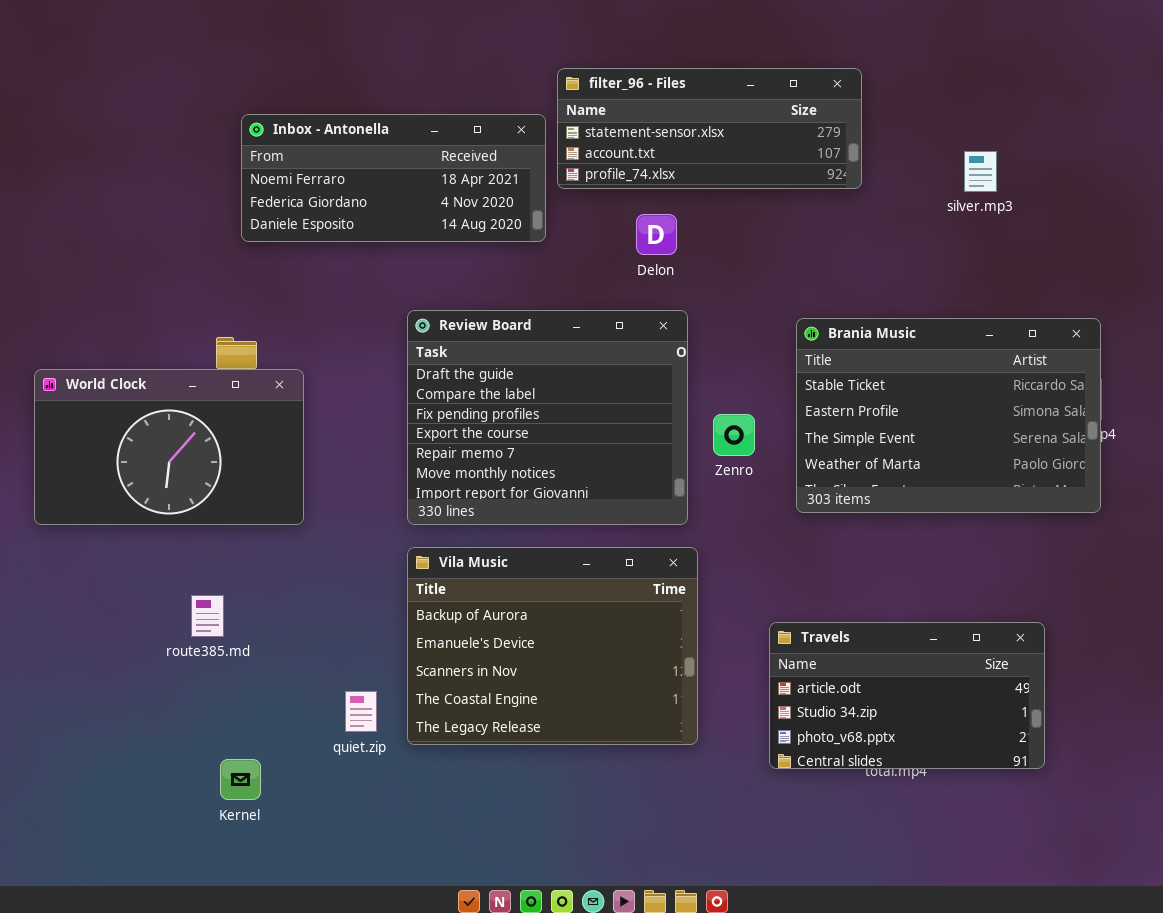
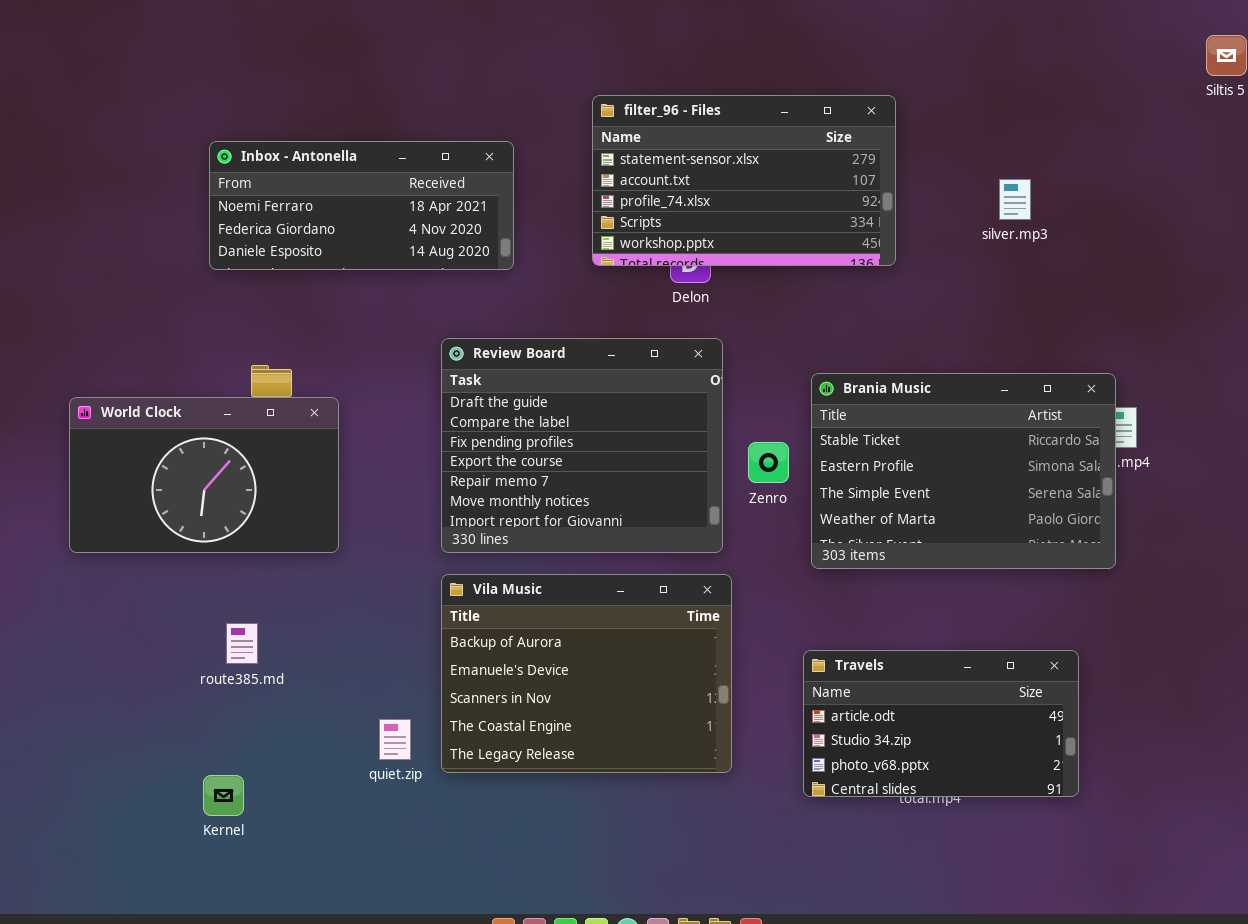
filter_96 - Files: [557,68,862,189] -> [592,95,896,266], resized
Inbox - Antonella: [241,114,546,242] -> [209,141,514,270], moved
Brania Music: [796,318,1101,513] -> [811,373,1116,569], moved
Kernel: [220,759,261,800] -> [203,775,244,816], moved

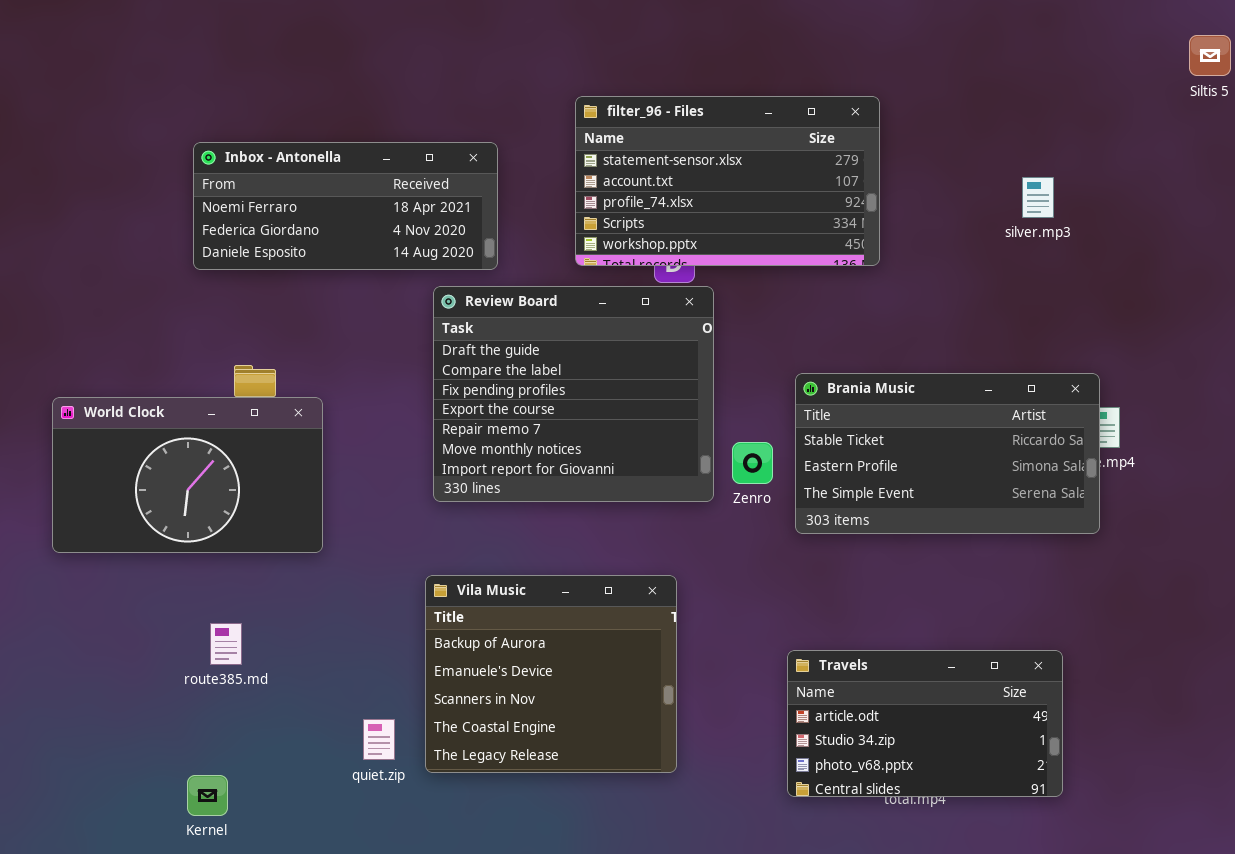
silver.mp3: [999,179,1031,220] -> [1022,177,1054,218], moved
Review Board: [441,338,723,553] -> [433,286,714,502], moved
Brania Music: [811,373,1116,569] -> [795,373,1100,534], resized
Vila Music: [441,574,732,773] -> [425,575,677,773], resized

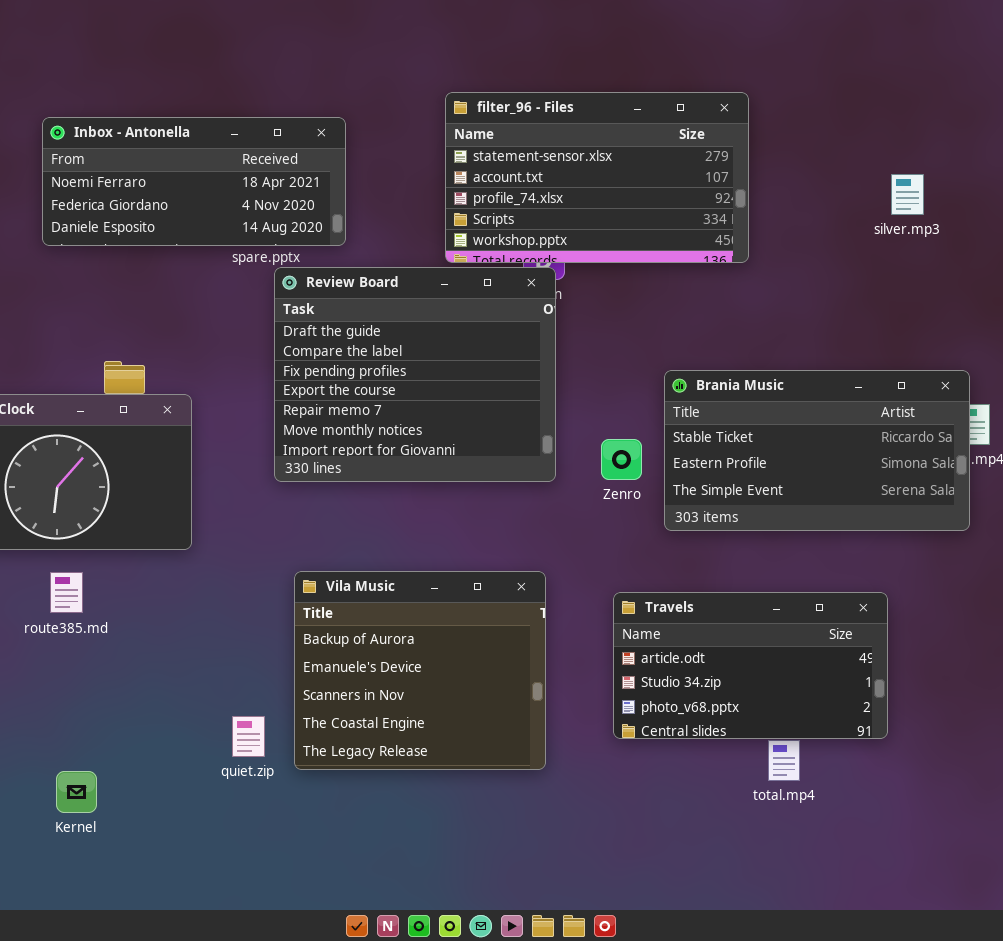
Inbox - Antonella: [193,142,498,270] -> [42,117,346,246], moved
Review Board: [433,286,714,502] -> [274,267,556,482], moved
route385.md: [210,623,242,665] -> [50,572,83,613], moved
Travels: [787,650,1063,797] -> [613,592,888,739], moved

